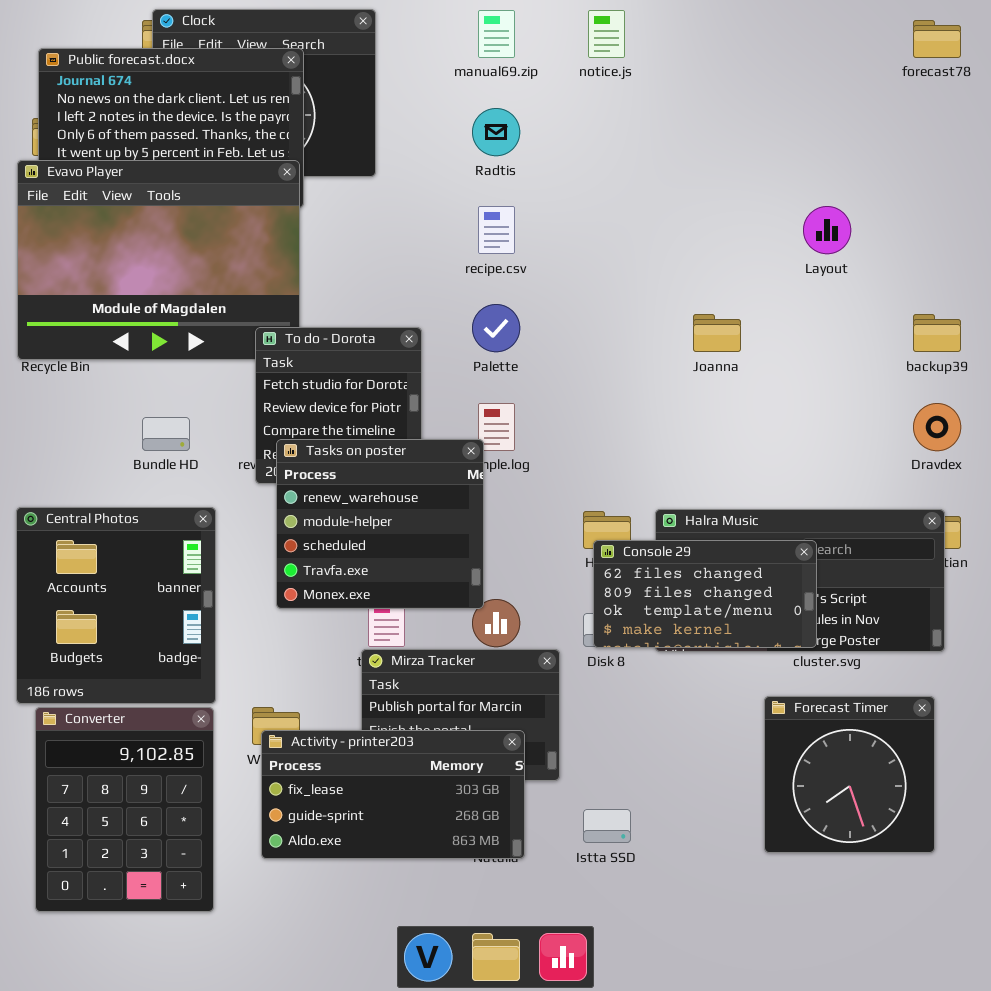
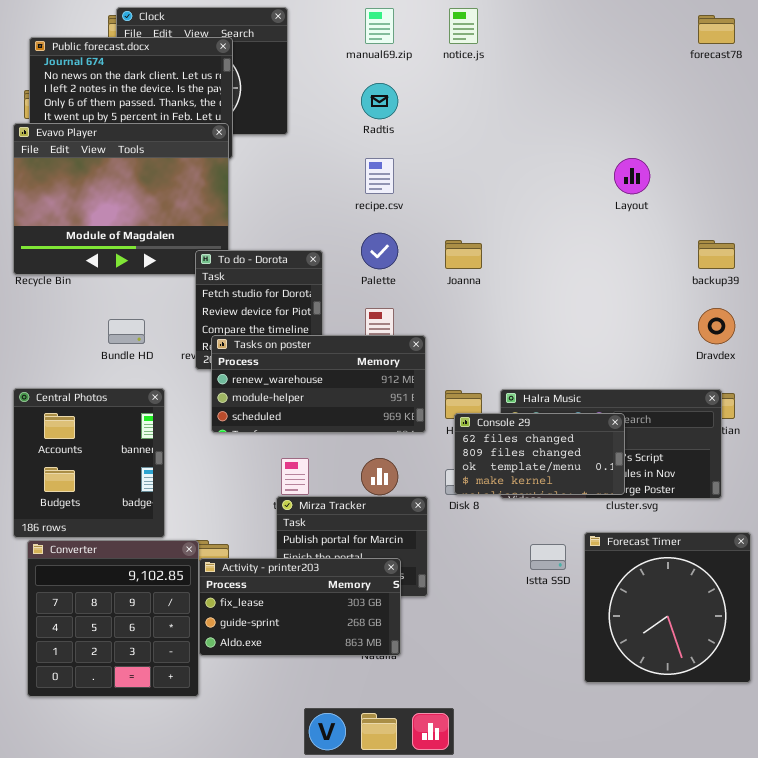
Joanna: [693,314,741,352] -> [445,240,482,269], moved
Tasks on poster: [276,439,484,609] -> [211,335,426,433], resized
Forecast Timer: [764,696,935,853] -> [584,532,751,683], resized
Converter: [35,707,214,912] -> [27,540,199,697], resized
Istta SSD: [583,809,631,843] -> [530,544,566,570], moved

